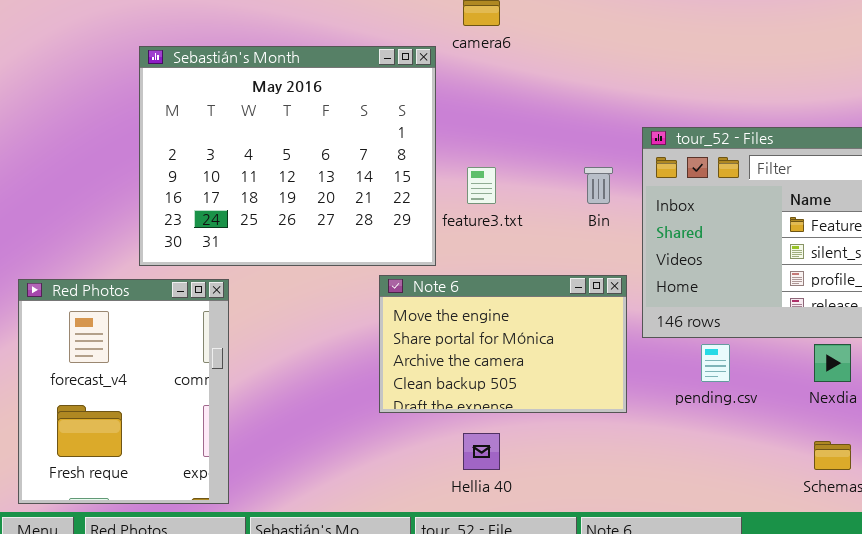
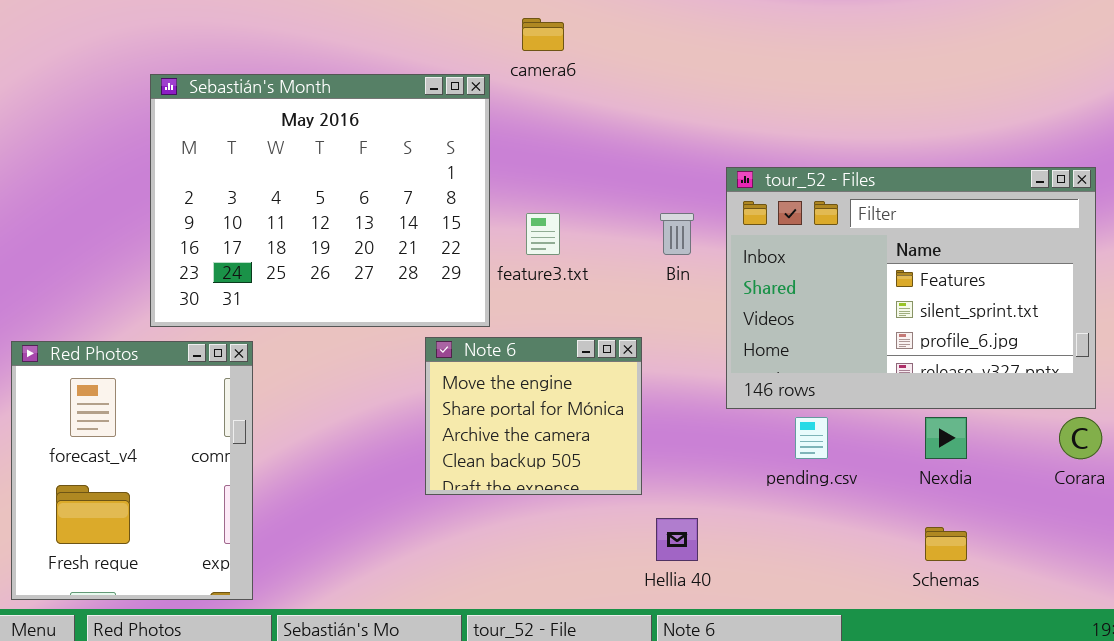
Note 6: [379,275,627,413] -> [425,337,642,495], resized
Hellia 40: [463,433,500,470] -> [656,518,698,561], moved

